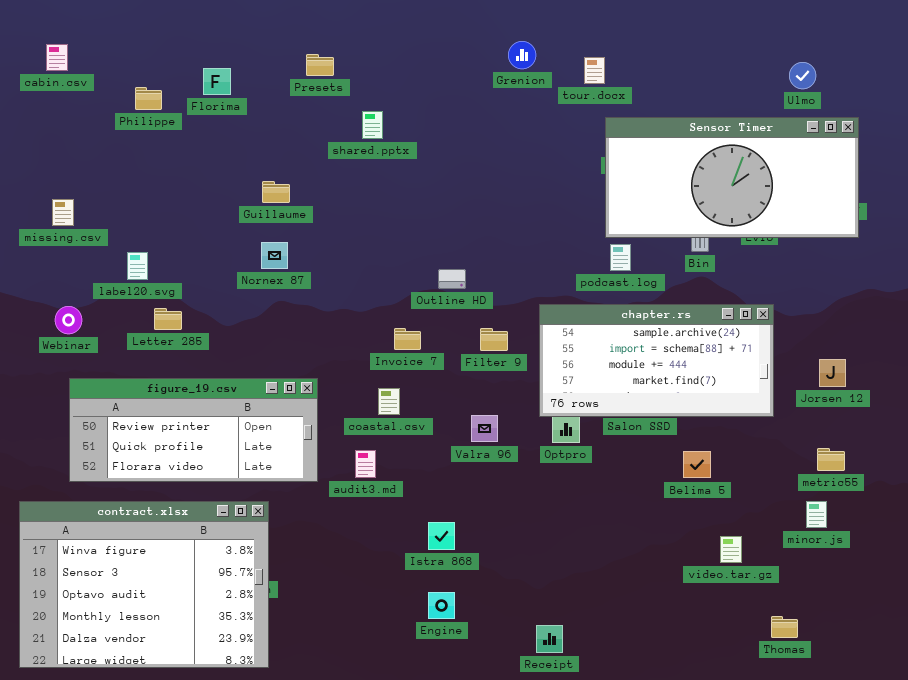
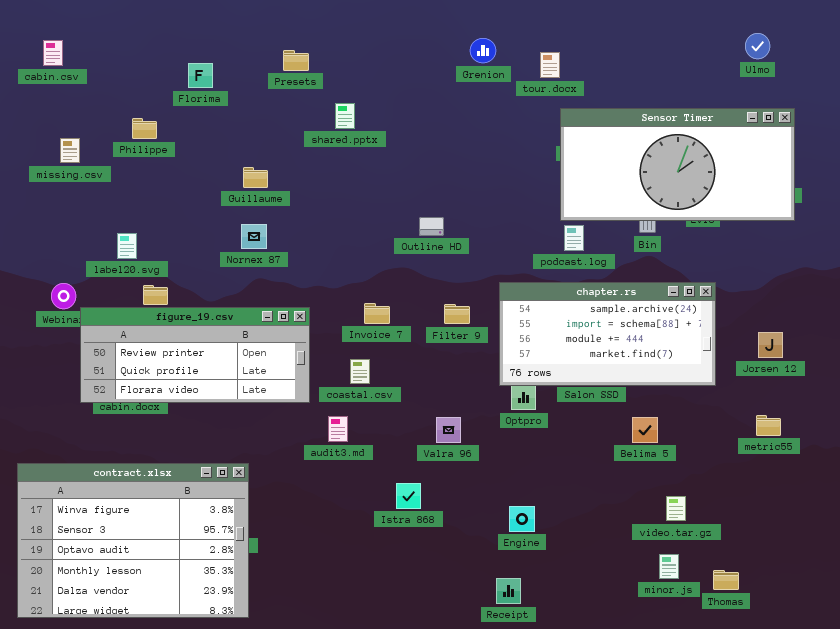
Ulmo: [789,62,816,89] -> [745,33,770,59], moved
Philippe: [135,87,162,110] -> [132,118,157,139], moved
missing.csv: [52,199,74,226] -> [60,138,80,163], moved
Outline HD: [438,269,466,289] -> [419,217,444,236], moved
figure_19.csv: [69,378,318,482] -> [80,307,310,403], moved
Valra 96: [471,415,498,442] -> [436,417,461,443], moved
minor.js: [806,501,827,528] -> [659,554,679,579], moved
Engine: [428,592,455,619] -> [509,506,535,532], moved

